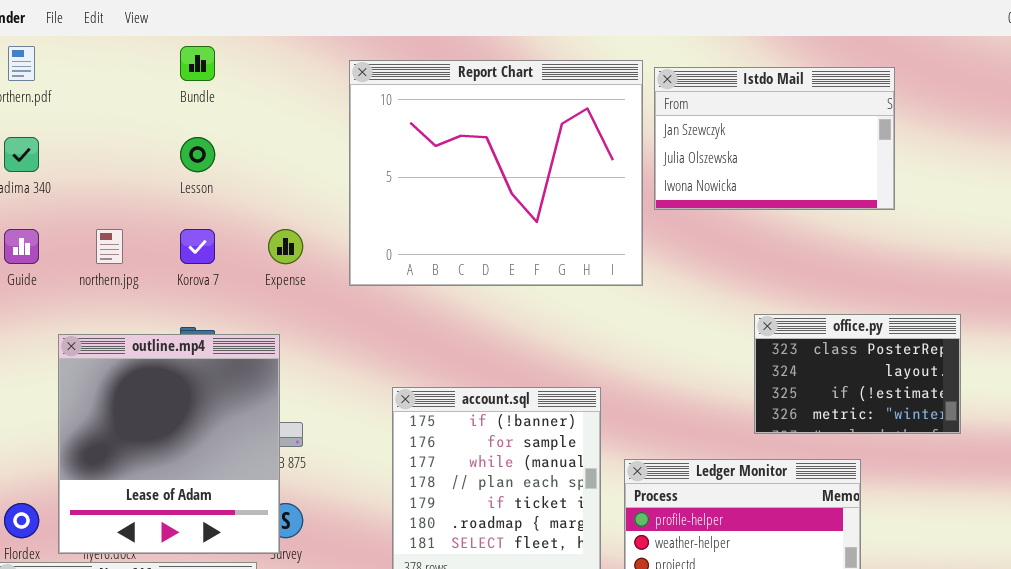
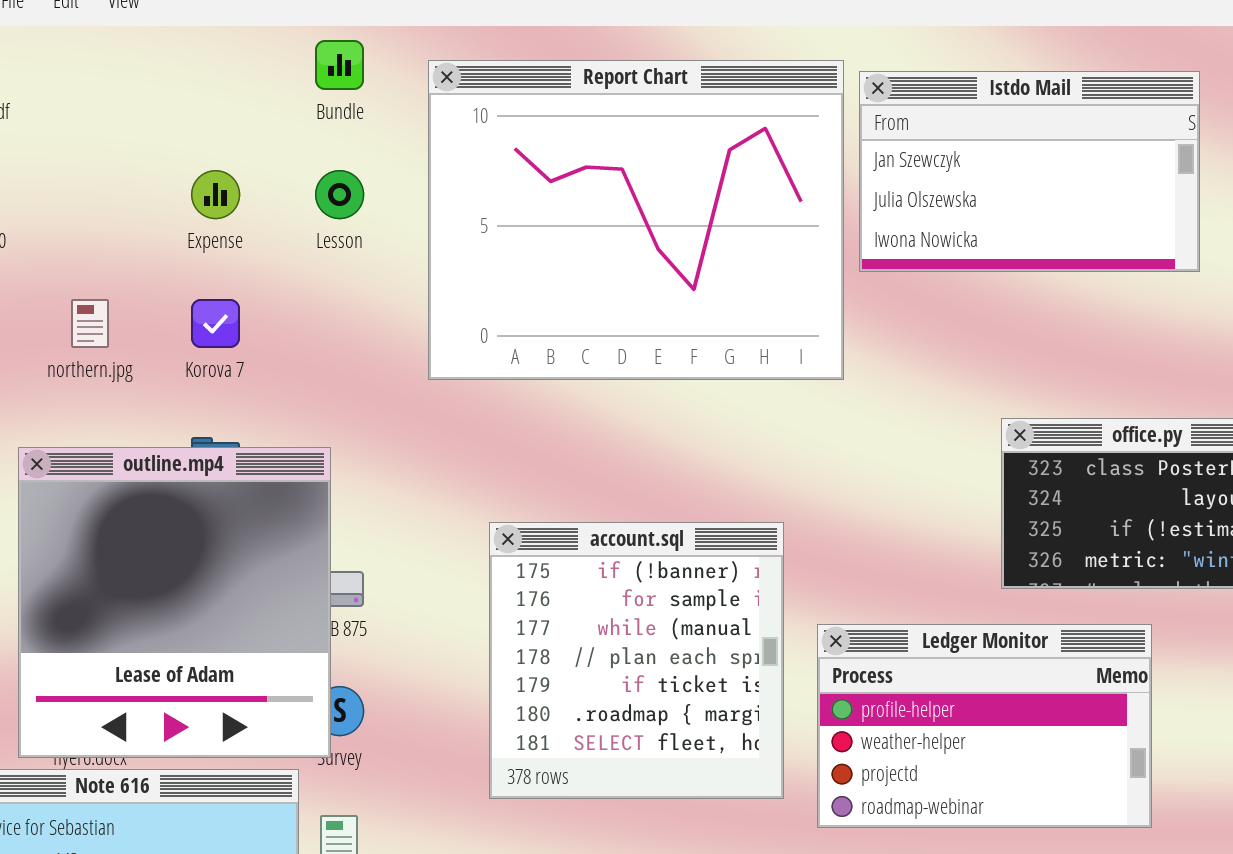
Bundle: [180,46,215,81] -> [315,40,364,90], moved
Lesson: [180,137,215,172] -> [315,170,364,219], moved
Expense: [268,229,303,264] -> [191,170,240,219], moved

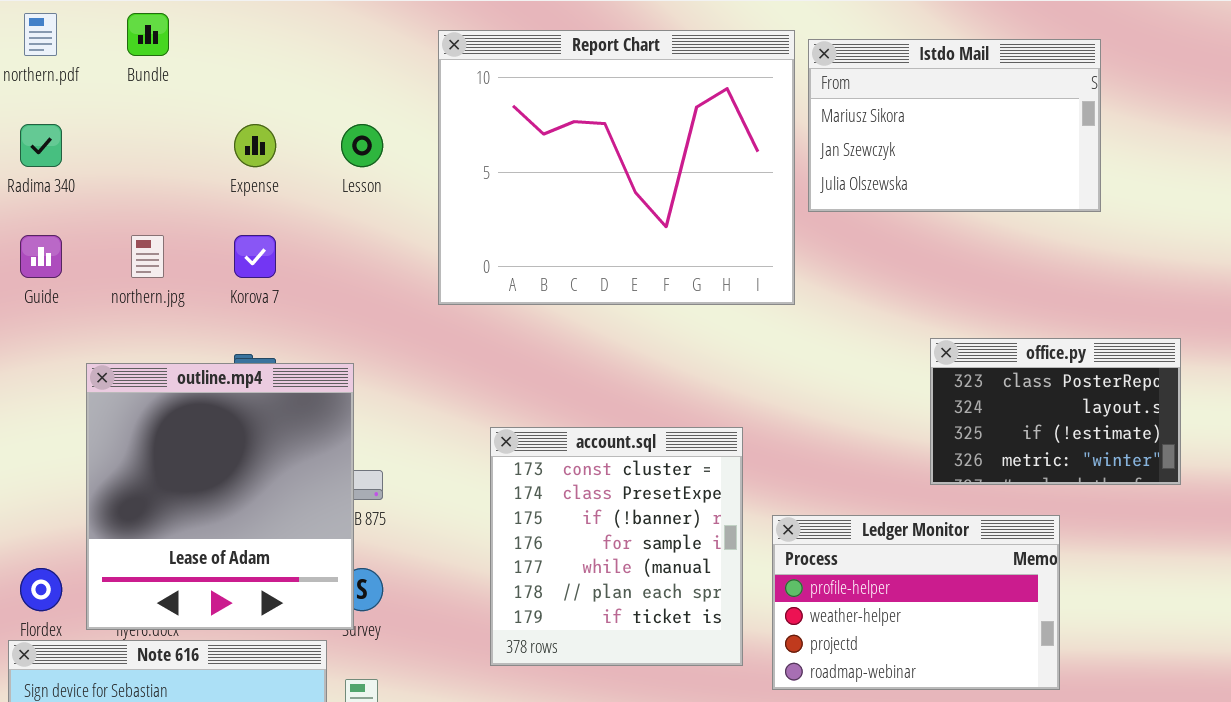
Bundle: [315,40,364,90] -> [127,13,169,56], moved
Istdo Mail: [859,71,1200,272] -> [808,39,1101,212], scrolled up 1 row
account.sql: [489,522,784,799] -> [490,427,743,666], scrolled up 2 rows

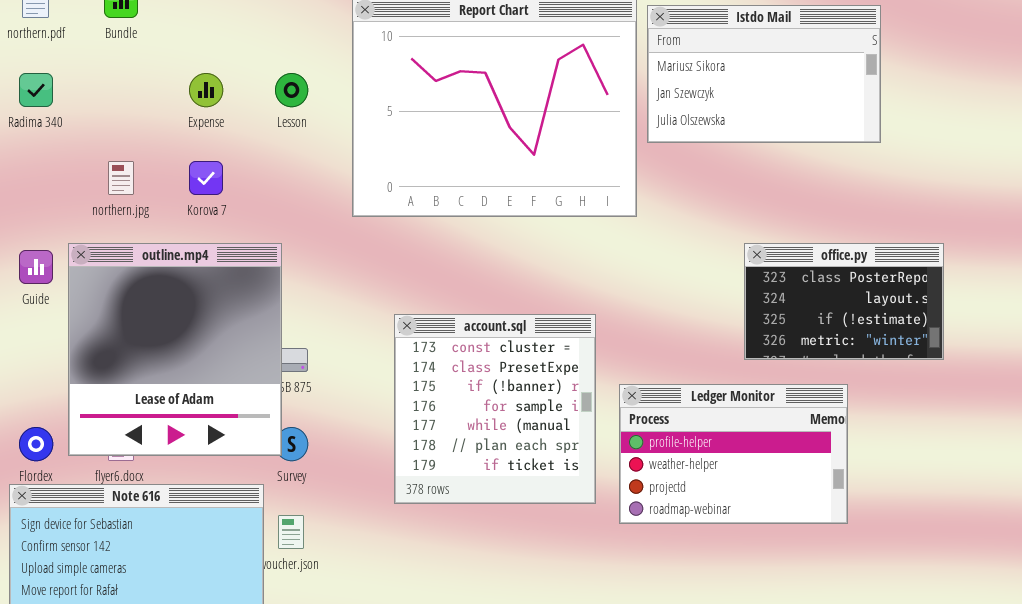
Guide: [20,235,62,278] -> [19,250,53,284], moved
outline.mp4: [86,363,354,630] -> [68,243,282,456], moved

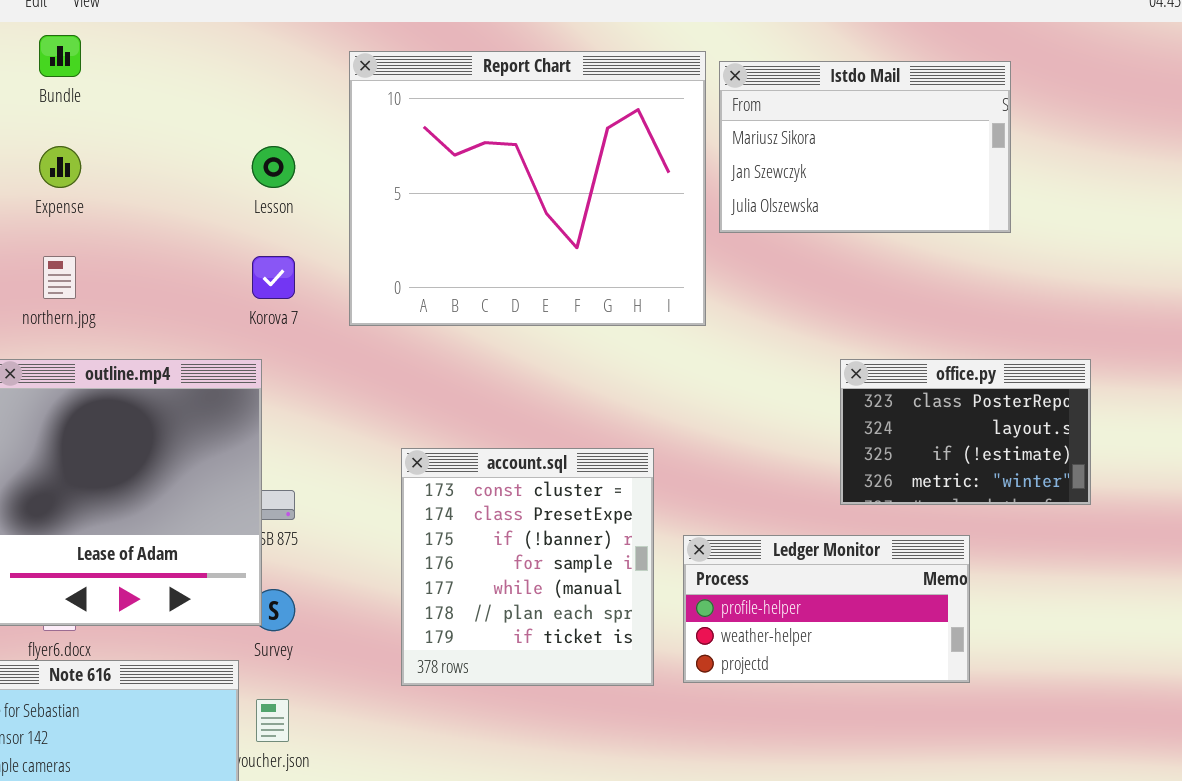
Expense: [189,73,223,107] -> [39,146,81,188], moved
Korova 7: [189,161,223,195] -> [252,256,295,299], moved
Ledger Monitor: [619,384,848,524] -> [683,535,970,683], resized

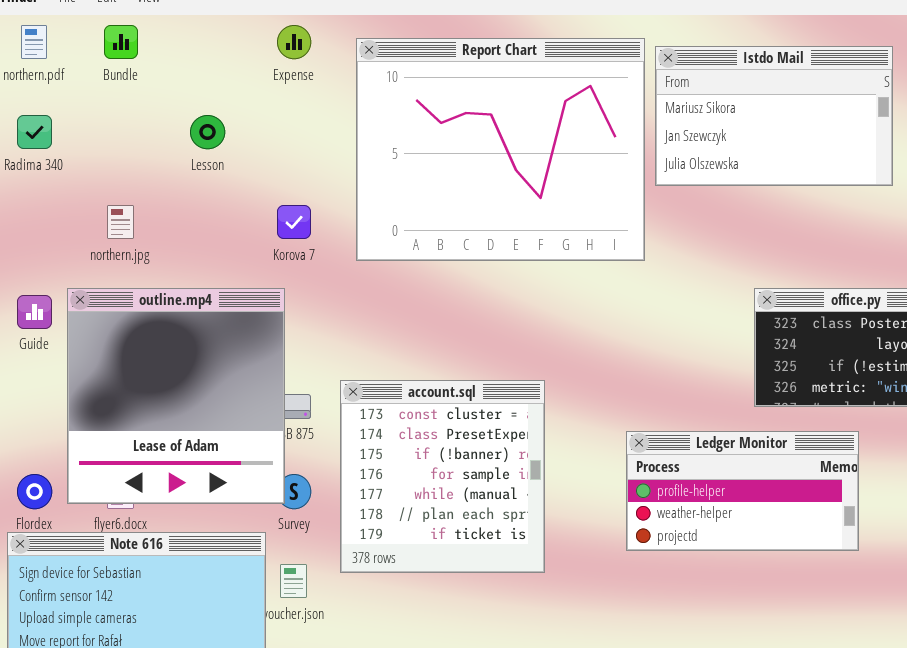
Expense: [39,146,81,188] -> [277,25,311,59], moved
Lesson: [252,146,295,188] -> [190,115,225,149], moved
account.sql: [401,448,654,686] -> [340,380,545,573], moved

